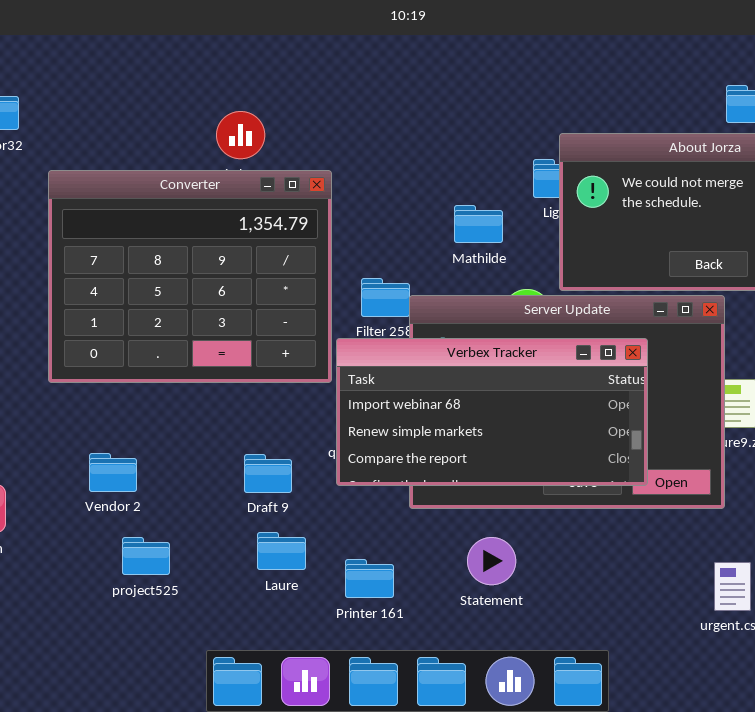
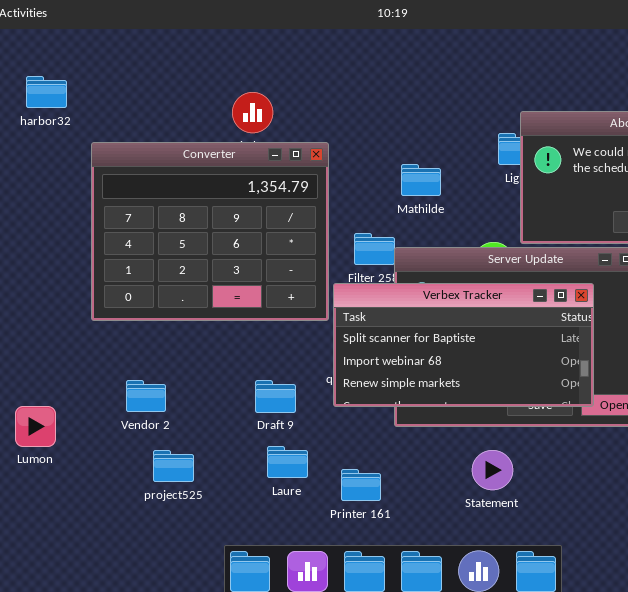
Mathilde: [454,205,503,243] -> [401,164,441,196], moved
Verbex Tracker: [336,338,648,486] -> [333,283,594,407], scrolled up 1 row
Statement: [467,537,516,585] -> [472,450,513,490], moved

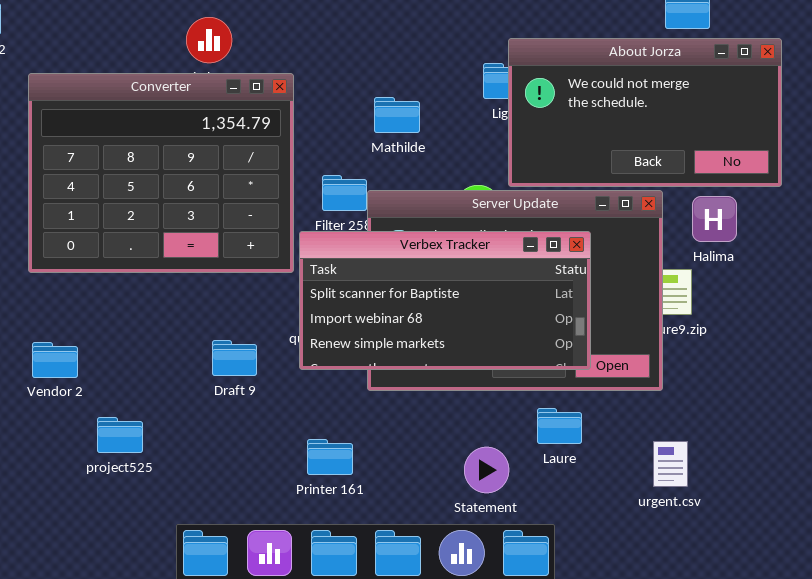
Vendor 2: [126,380,166,412] -> [32,342,78,378], moved
Laure: [267,446,308,478] -> [537,408,582,444], moved
Statement: [472,450,513,490] -> [464,447,509,493], moved

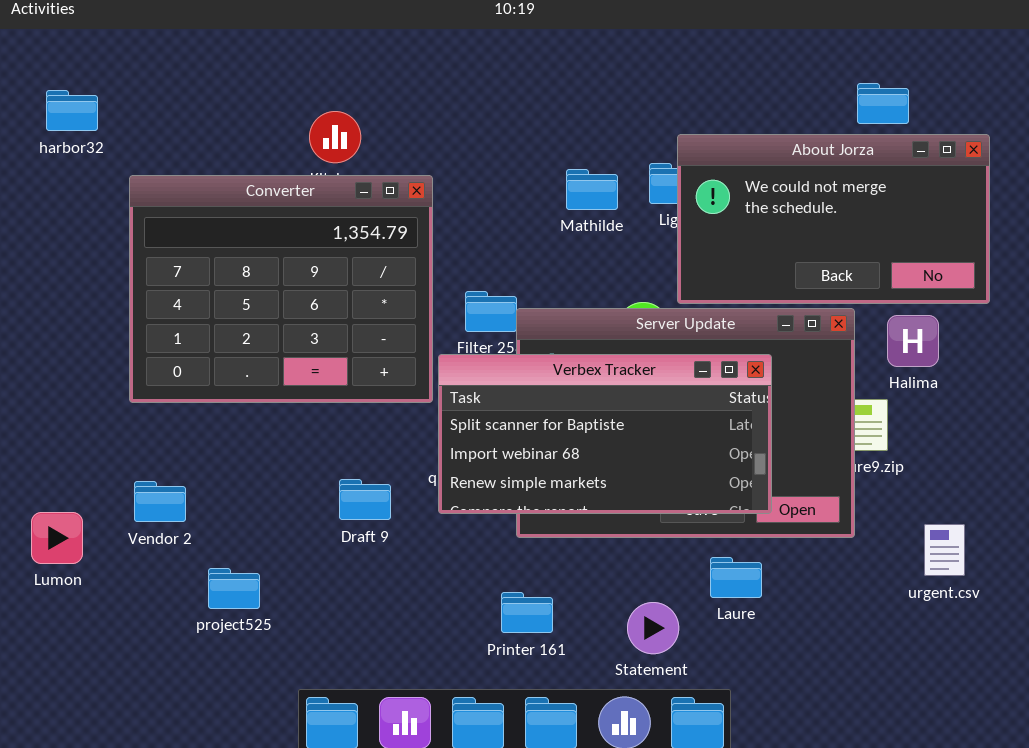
Mathilde: [374,97,420,133] -> [566,169,618,210], moved
Printer 161: [307,439,353,475] -> [501,592,553,633], moved
urgent.csv: [653,441,688,487] -> [924,524,965,576], moved

